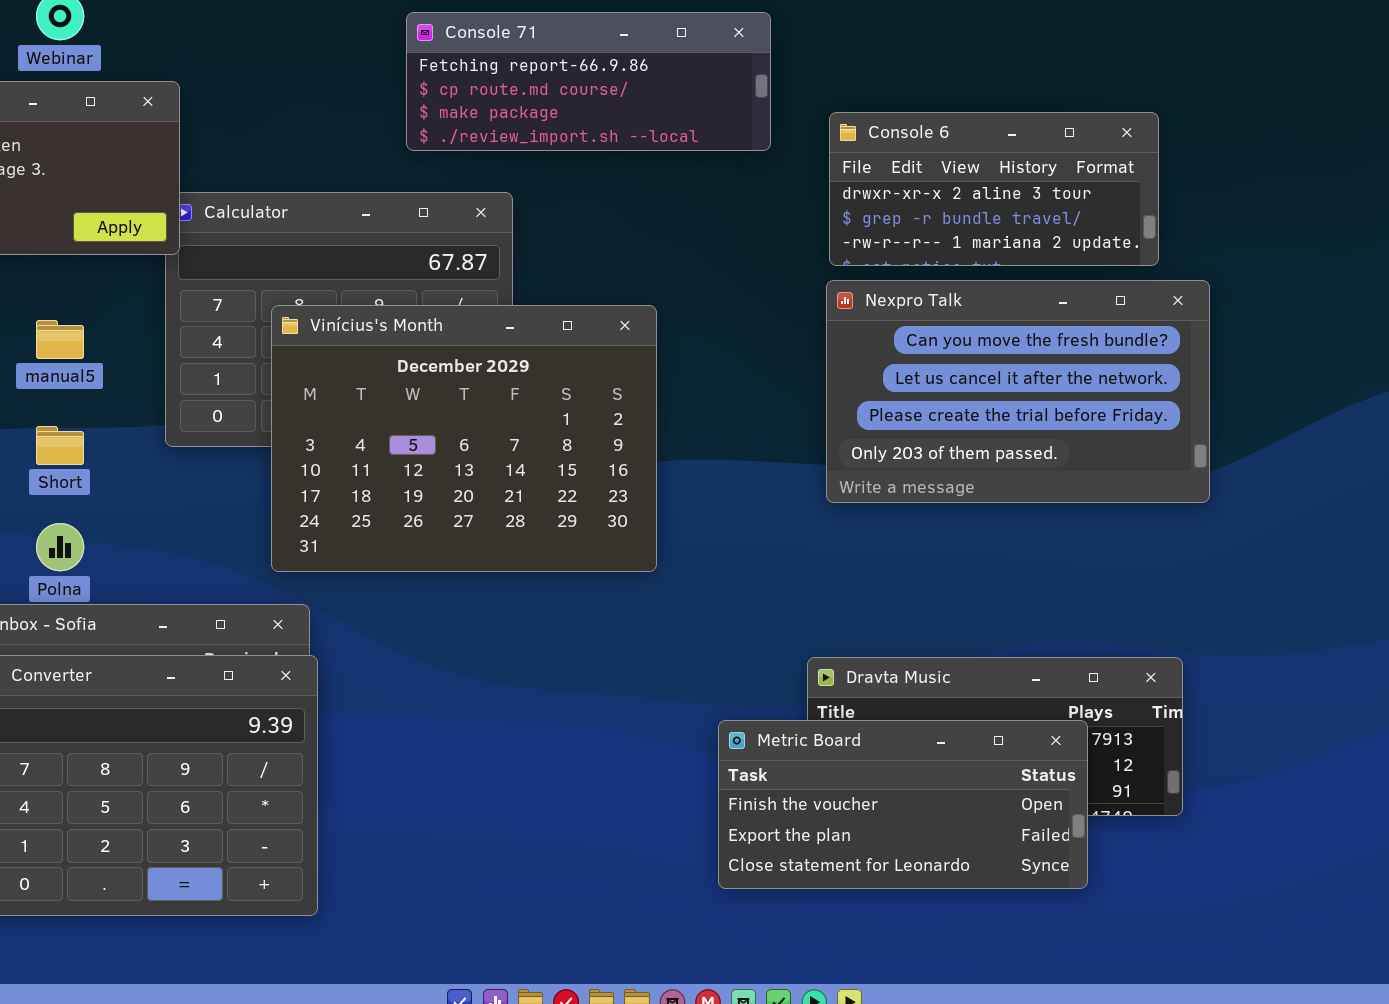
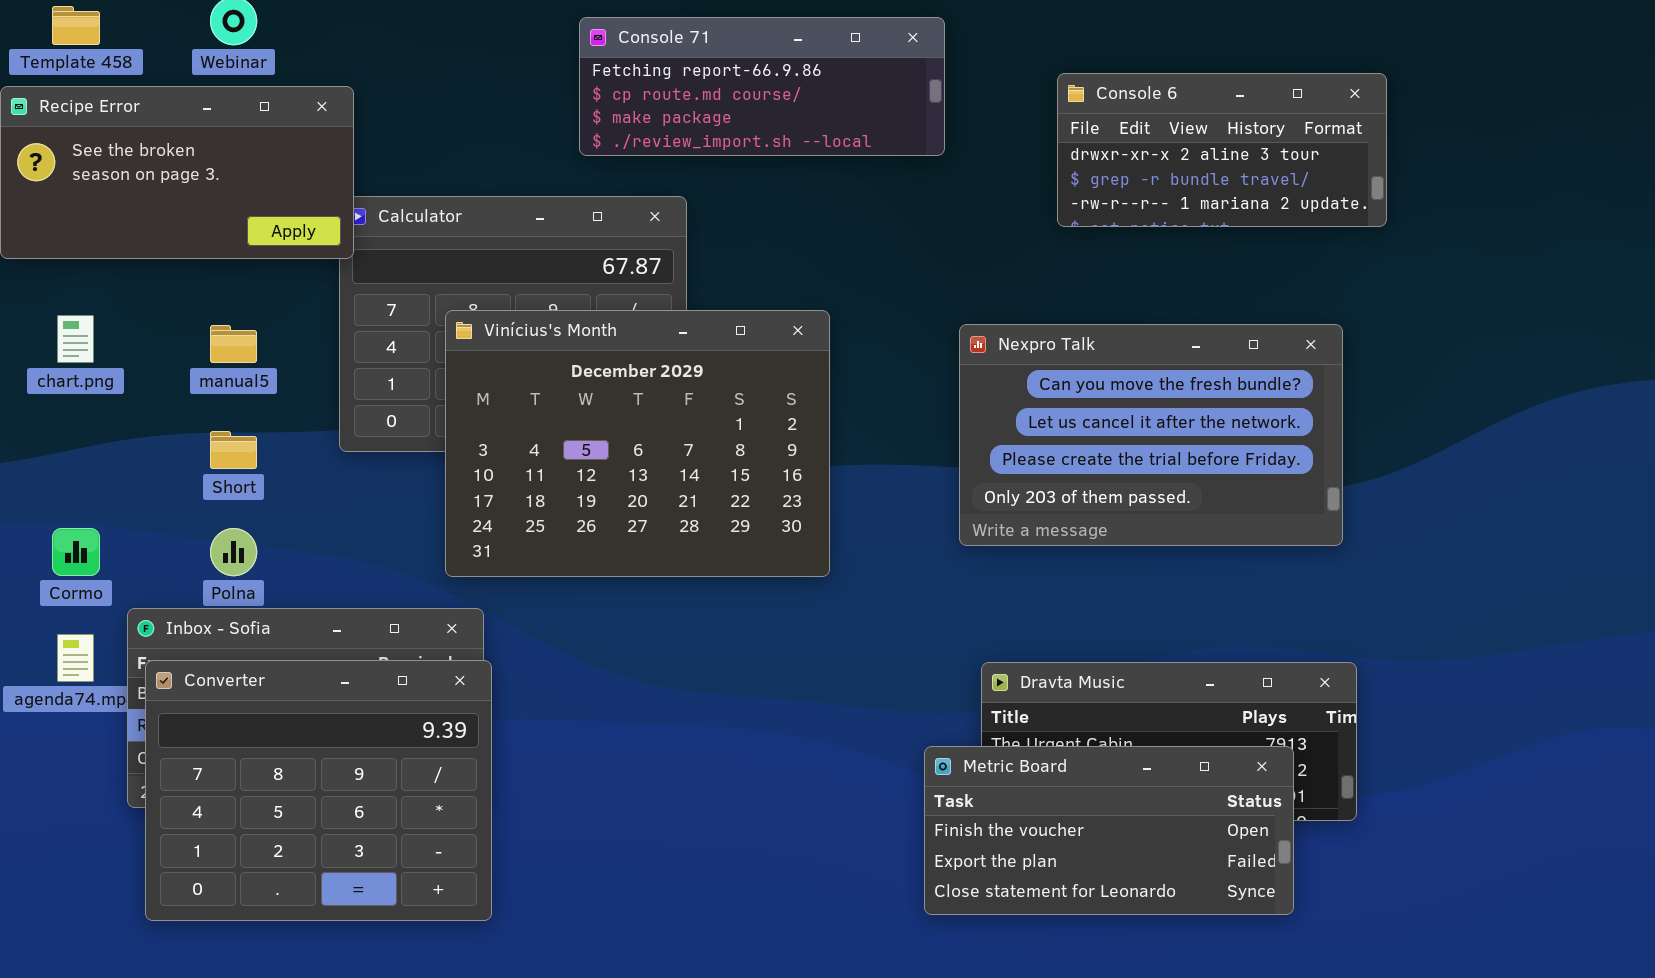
Console 6: [829,112,1159,266] -> [1057,73,1387,227], moved
Nexpro Talk: [826,280,1210,503] -> [959,324,1343,546], moved
Metric Board: [718,720,1088,889] -> [924,746,1294,915], moved

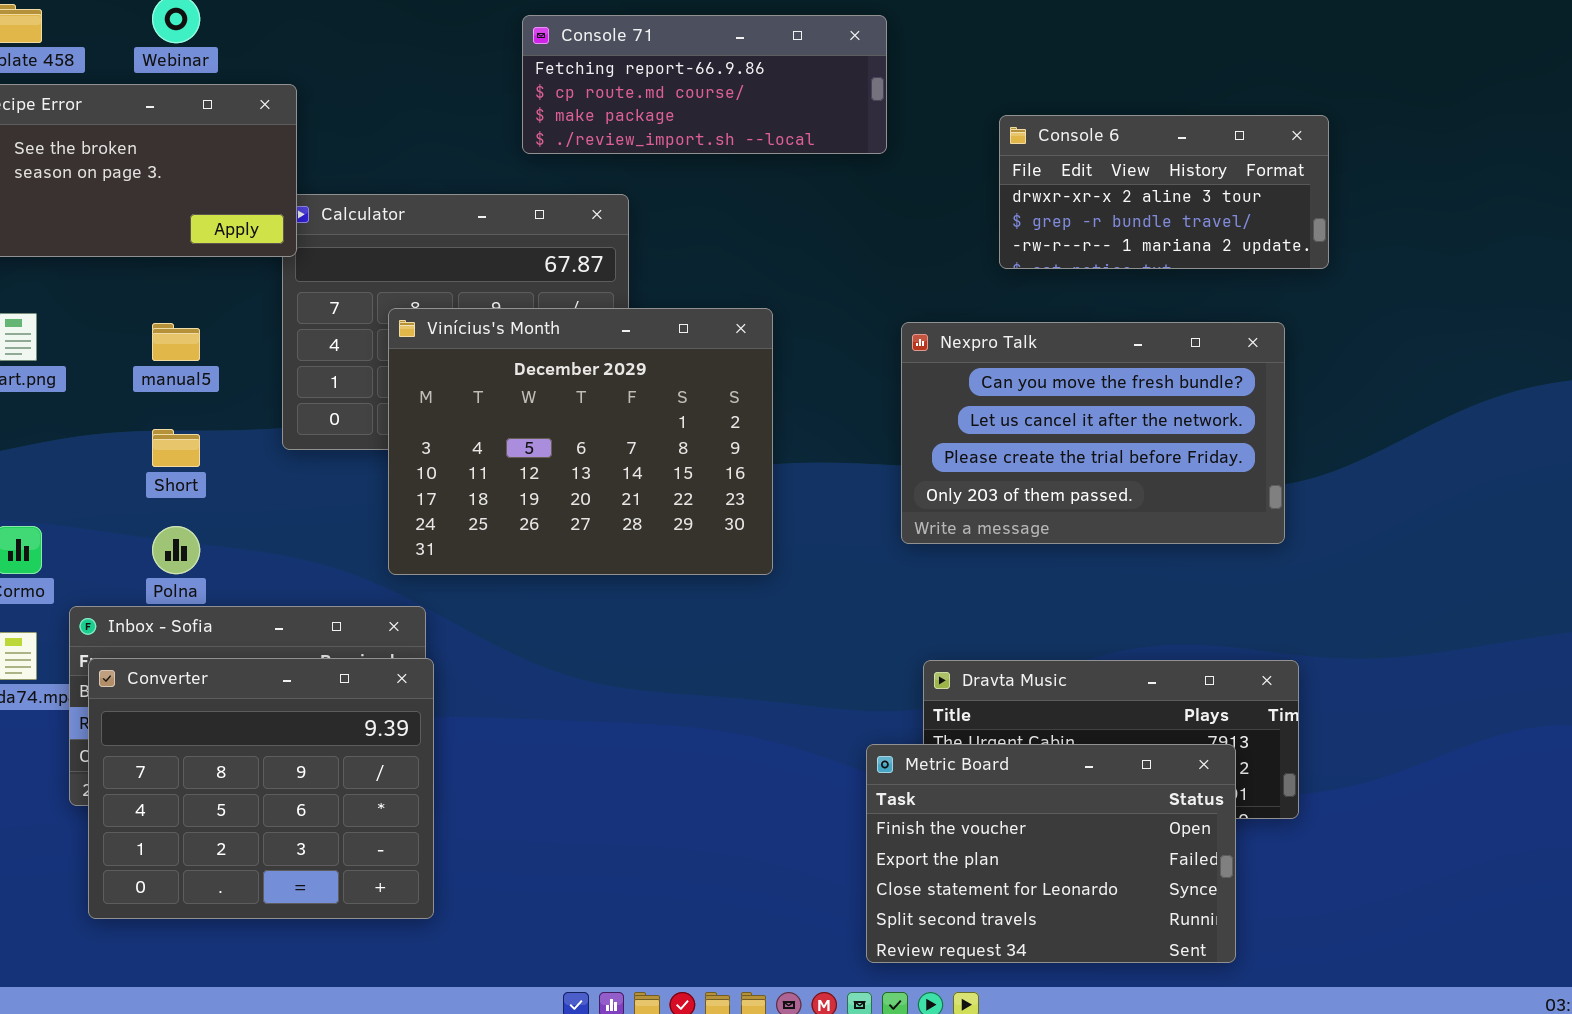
Console 6: [1057,73,1387,227] -> [999,115,1329,269], moved
Metric Board: [924,746,1294,915] -> [866,744,1236,963], resized

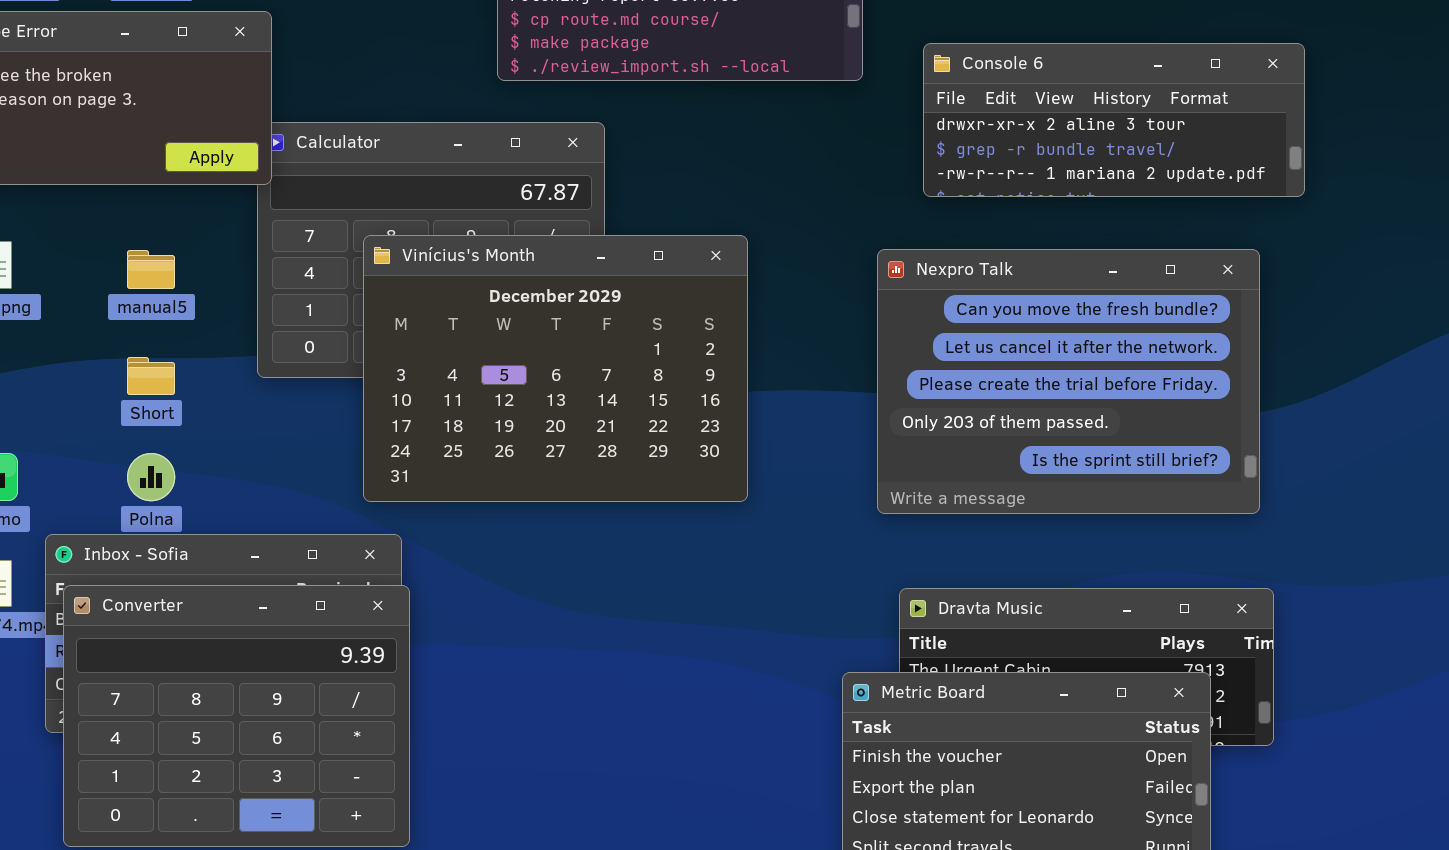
Console 6: [999,115,1329,269] -> [923,43,1305,197], resized
Nexpro Talk: [901,322,1285,544] -> [877,249,1260,514], resized

